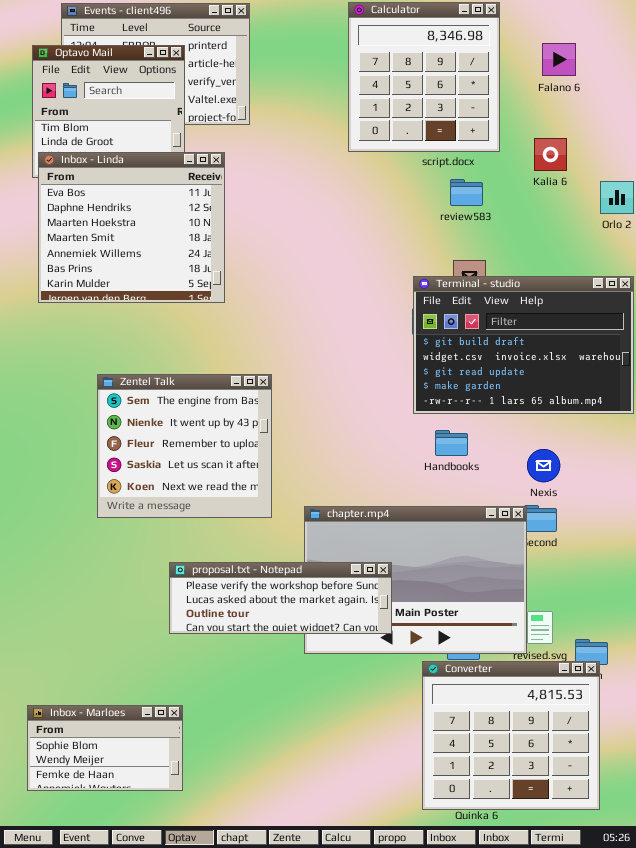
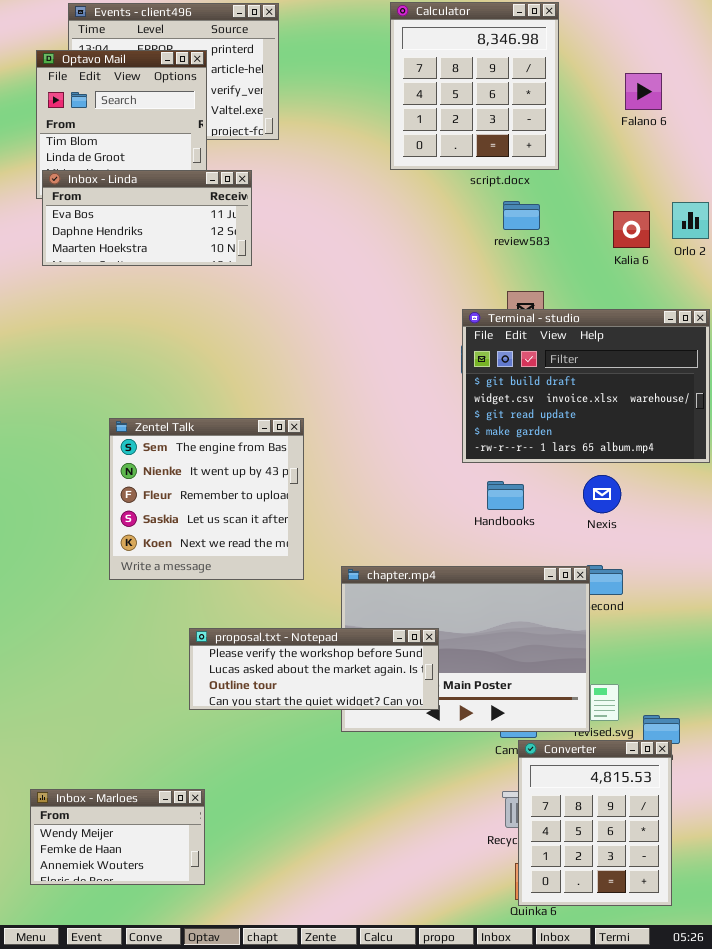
Falano 6: [542,43,576,76] -> [625,73,662,110], moved
Kalia 6: [534,138,567,171] -> [613,211,650,248], moved
Inbox - Linda: [38,152,225,303] -> [42,170,252,266], resized
Nexis: [527,449,560,482] -> [583,475,621,513], moved
Converter: [422,661,600,810] -> [518,740,672,906], resized
Inbox - Marloes: [27,705,183,791] -> [30,789,205,885], scrolled down 1 row

